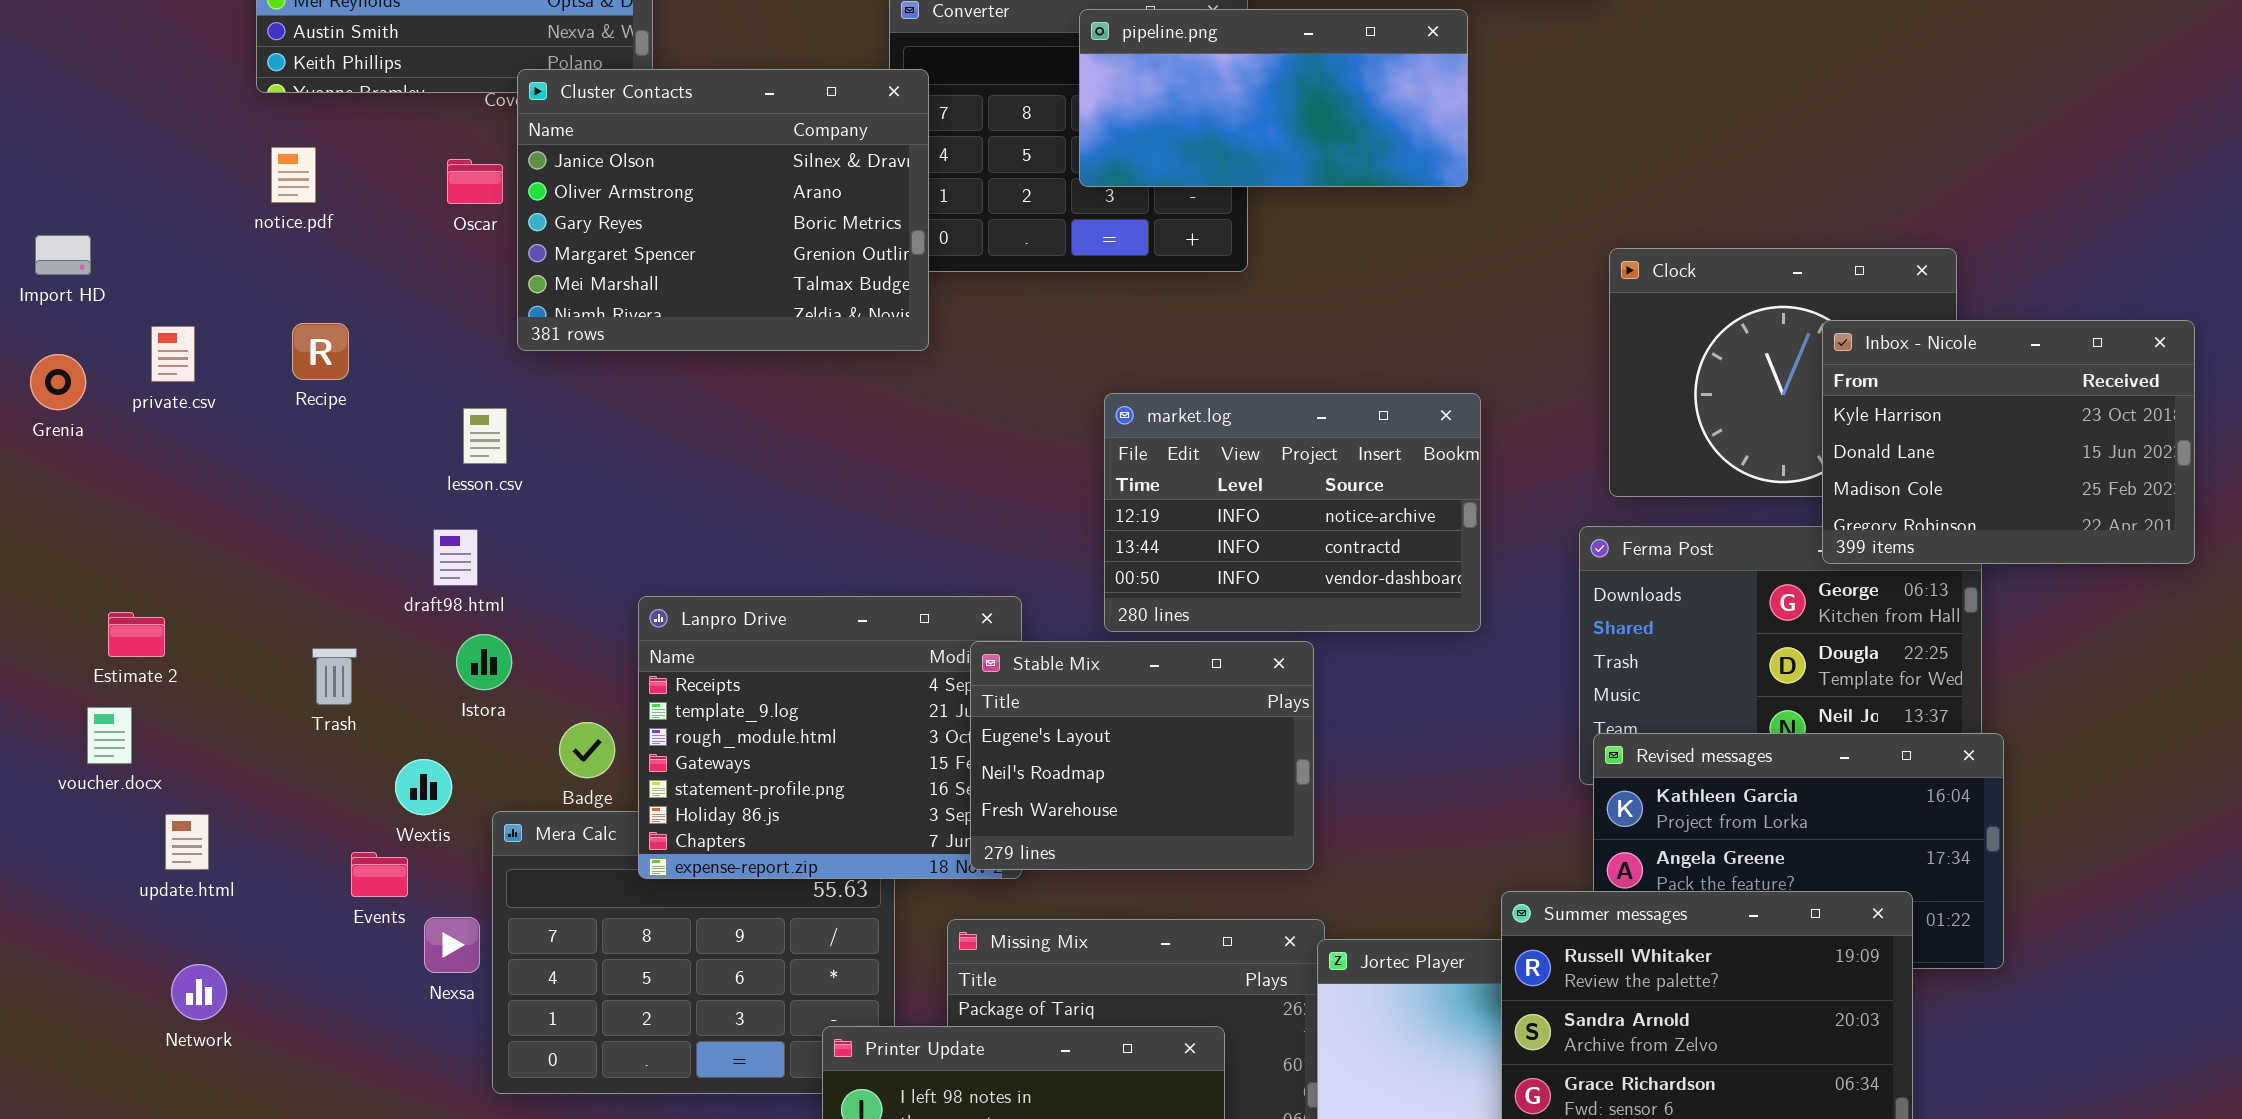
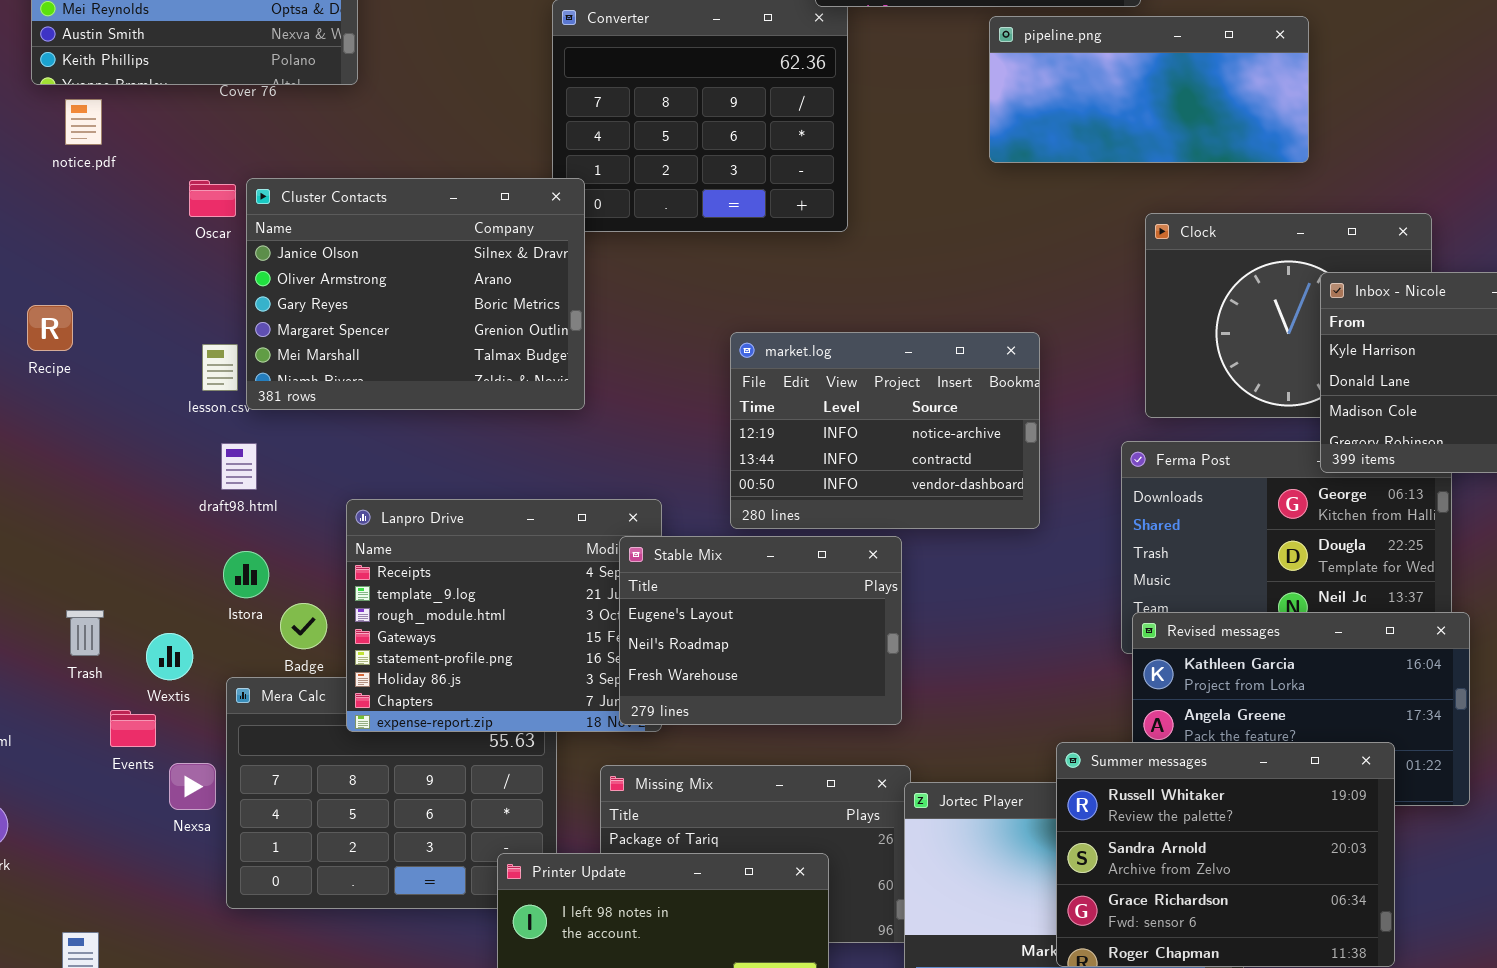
pipeline.png: [1079,9,1468,187] -> [989,16,1309,163], moved
Cluster Contacts: [517,69,929,351] -> [246,178,585,410], moved
notice.pdf: [271,147,316,203] -> [65,99,102,145], moved
Oscar: [447,159,503,204] -> [189,180,236,217], moved
Recipe: [292,323,349,380] -> [27,305,73,351], moved
draft98.html: [433,529,478,586] -> [221,443,257,490], moved
Istora: [456,634,512,690] -> [223,551,269,598], moved
Trash: [312,648,357,705] -> [66,610,104,656], moved

